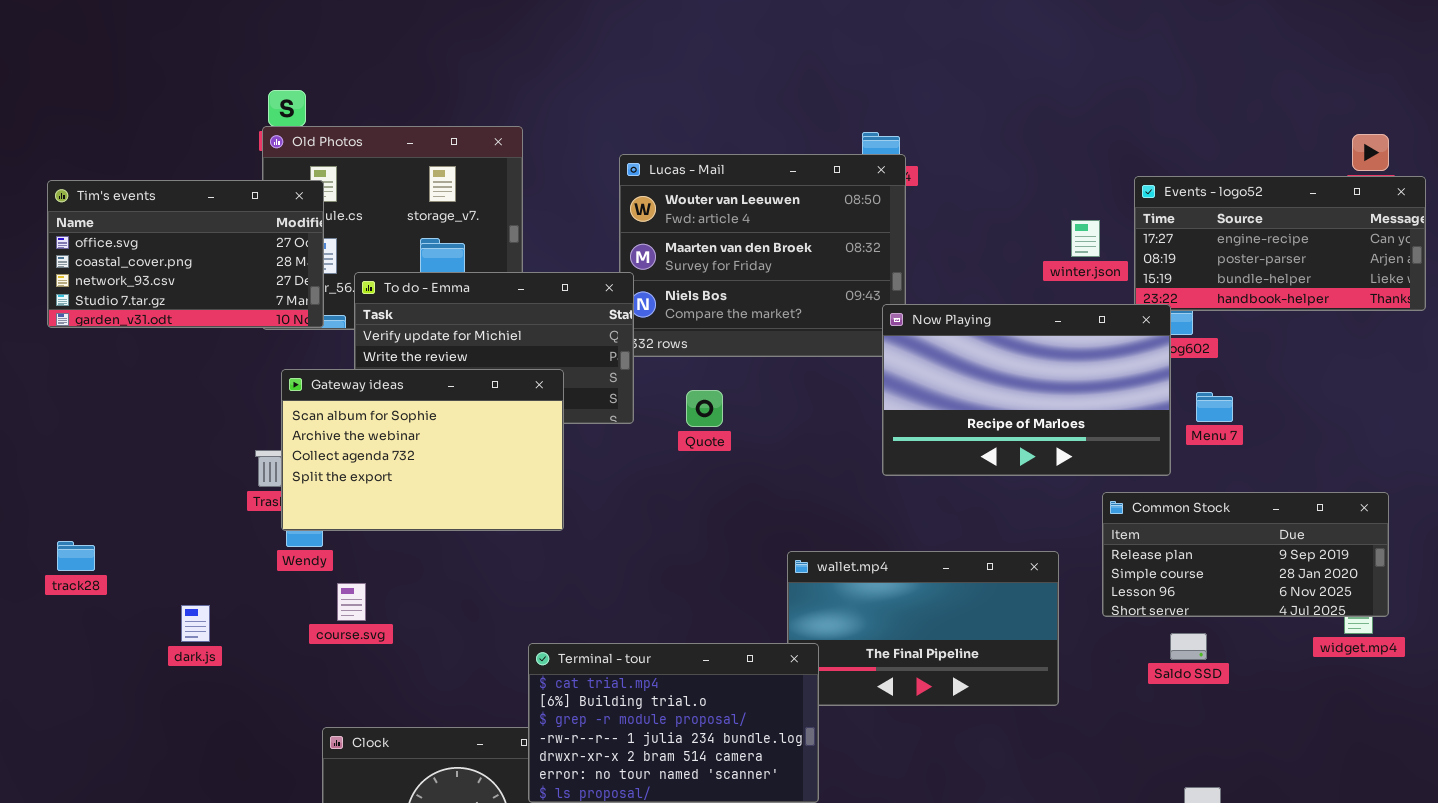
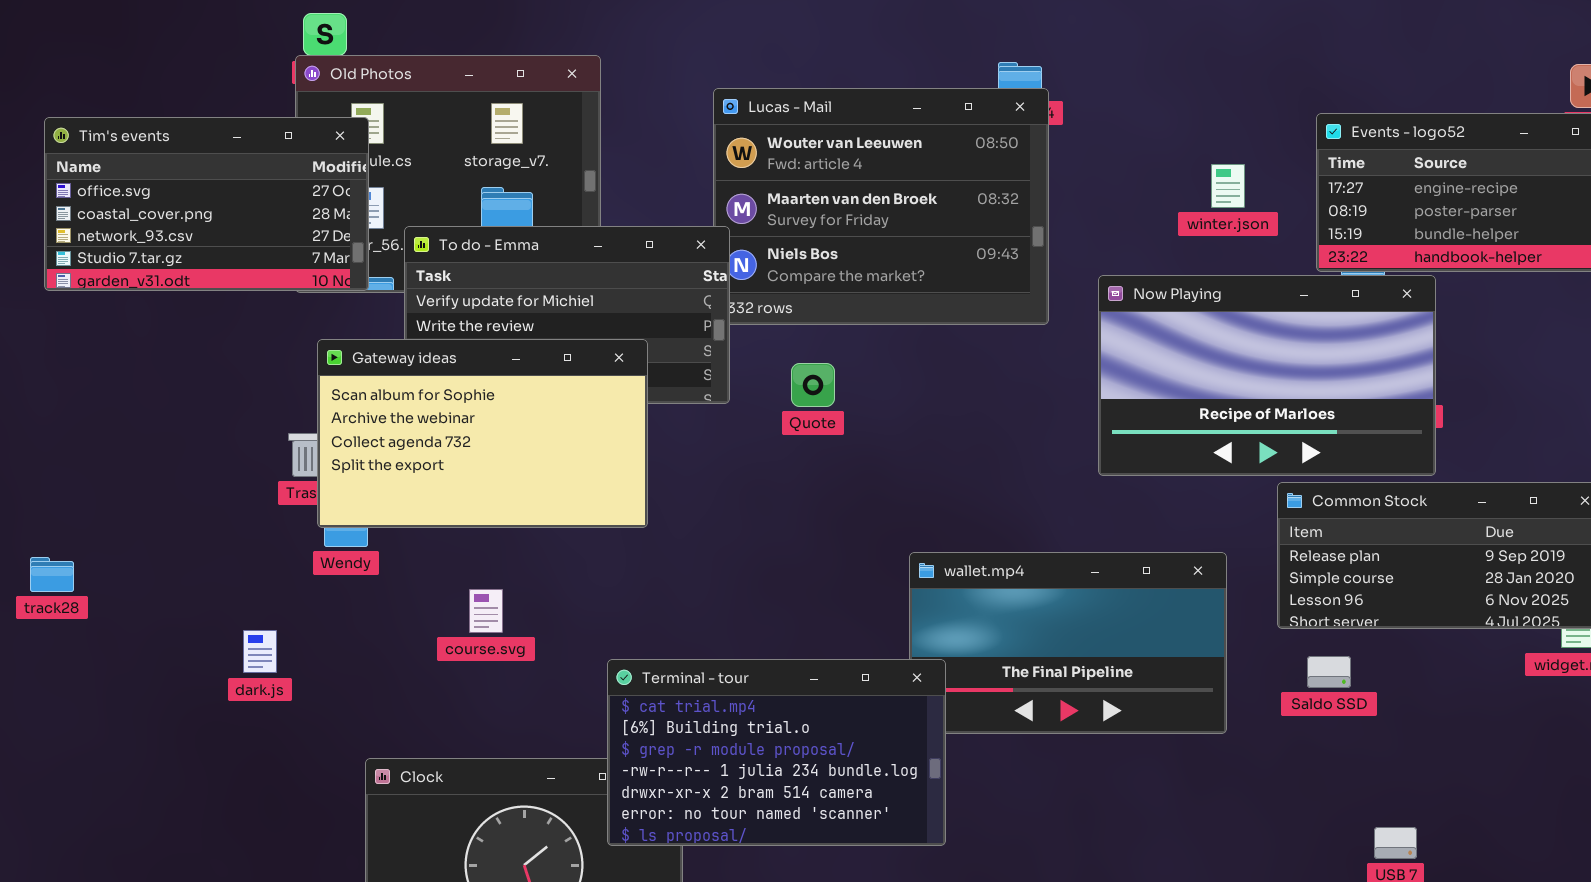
winter.json: [1071,220,1100,257] -> [1211,164,1245,208], moved
Now Playing: [882,304,1171,476] -> [1098,275,1436,476], moved
track28: [57,541,95,571] -> [30,557,74,592], moved
course.svg: [337,583,366,621] -> [469,589,503,633], moved
dark.js: [181,605,210,642] -> [243,630,277,673], moved
Saldo SSD: [1170,633,1207,660] -> [1307,656,1351,688], moved

